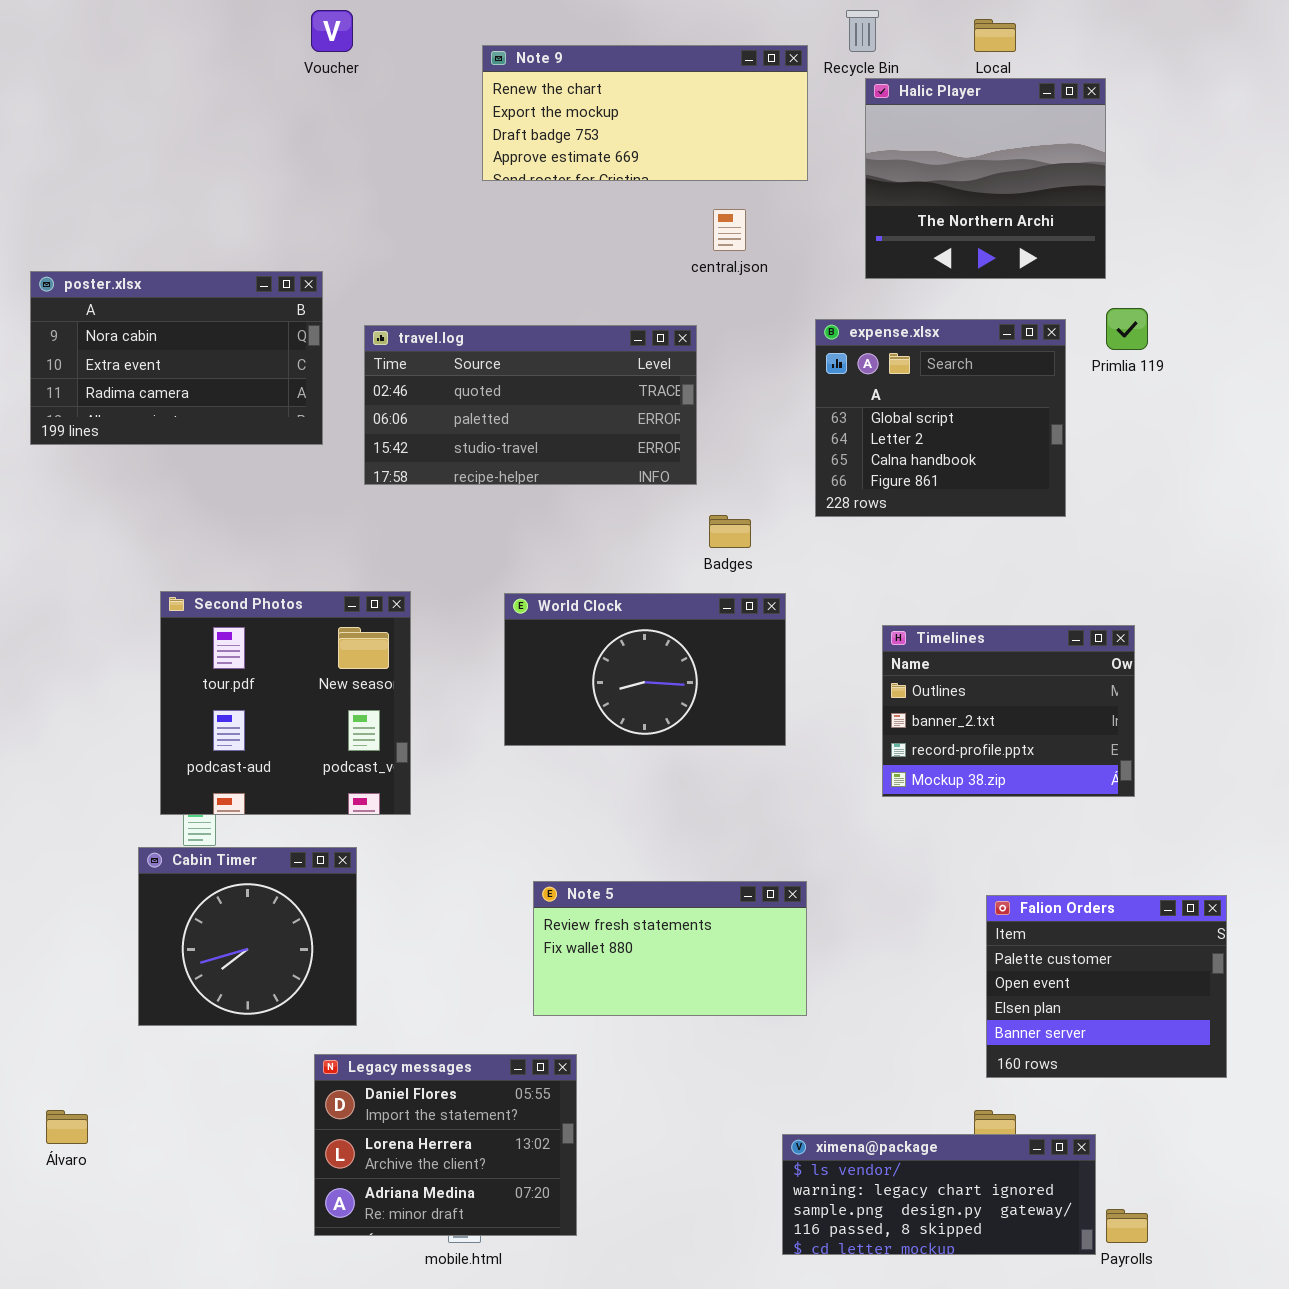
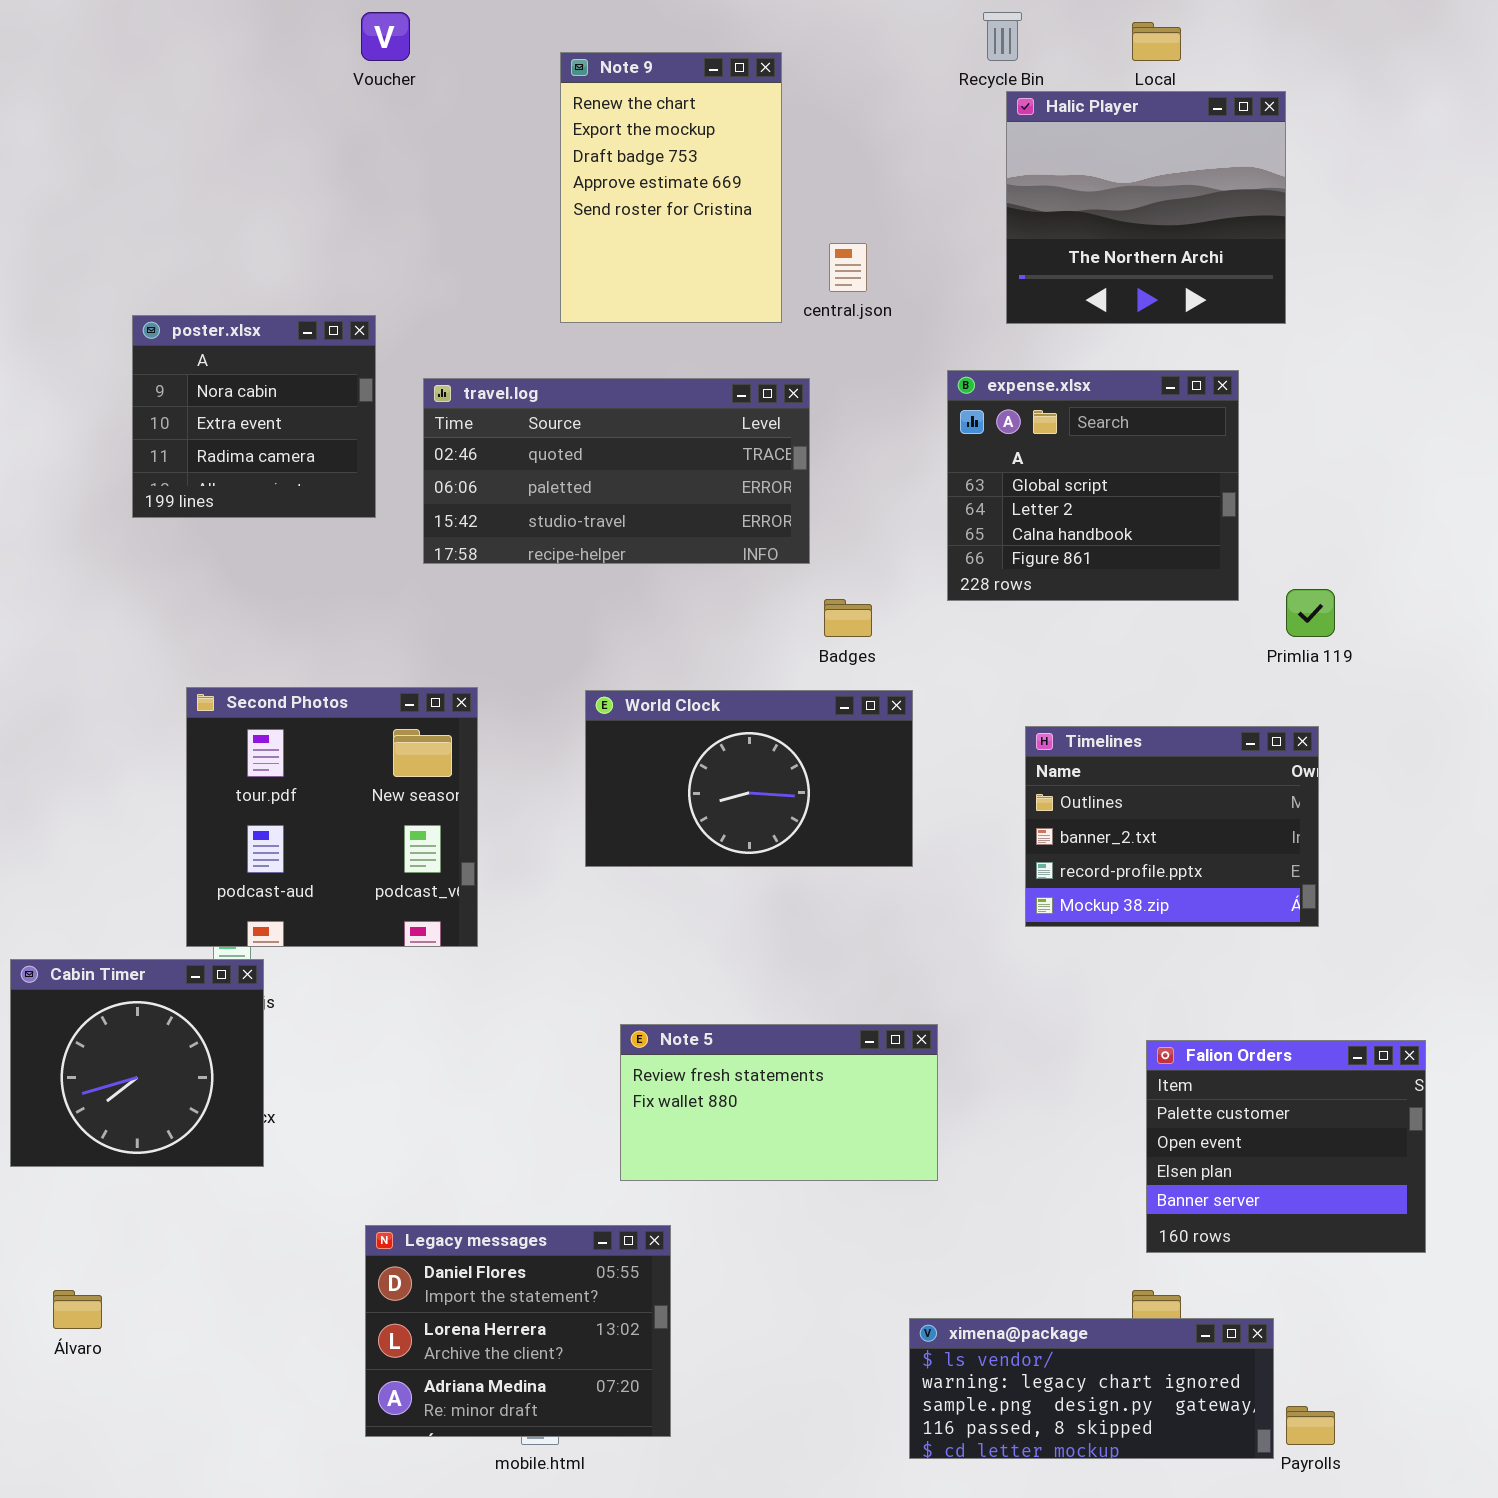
Note 9: [482,45,808,181] -> [560,52,782,323], resized
poster.xlsx: [30,271,323,445] -> [132,315,376,518], resized
Primlia 119: [1106,308,1148,350] -> [1286,589,1335,637], moved
Cabin Timer: [138,847,357,1026] -> [10,959,264,1167], moved

